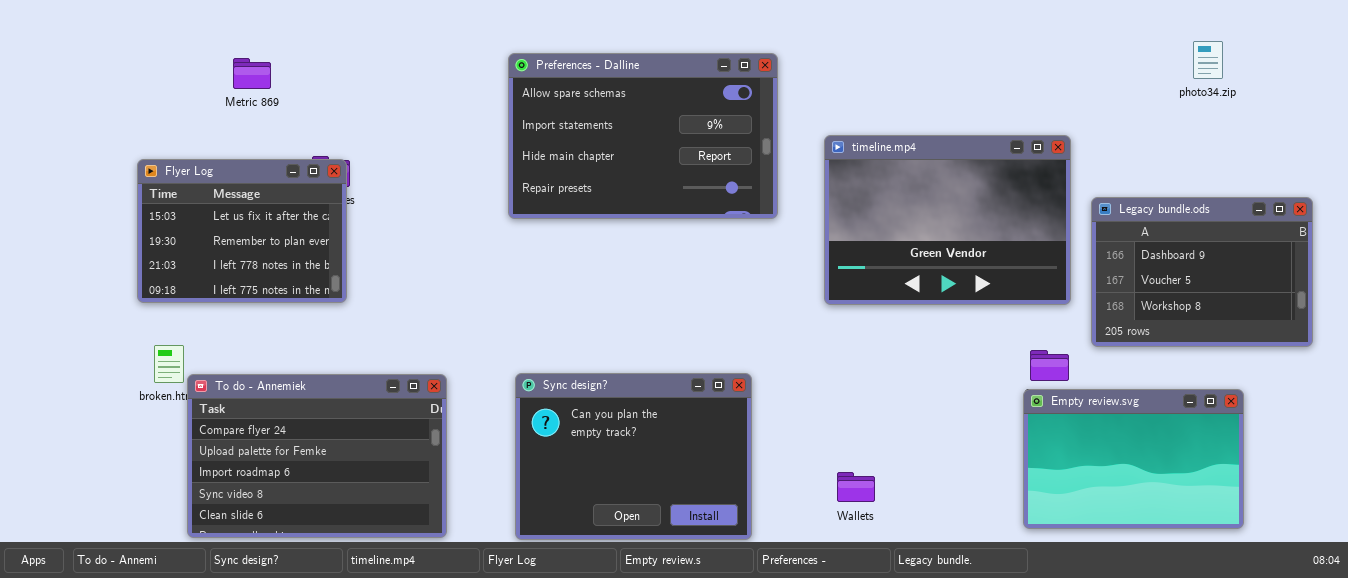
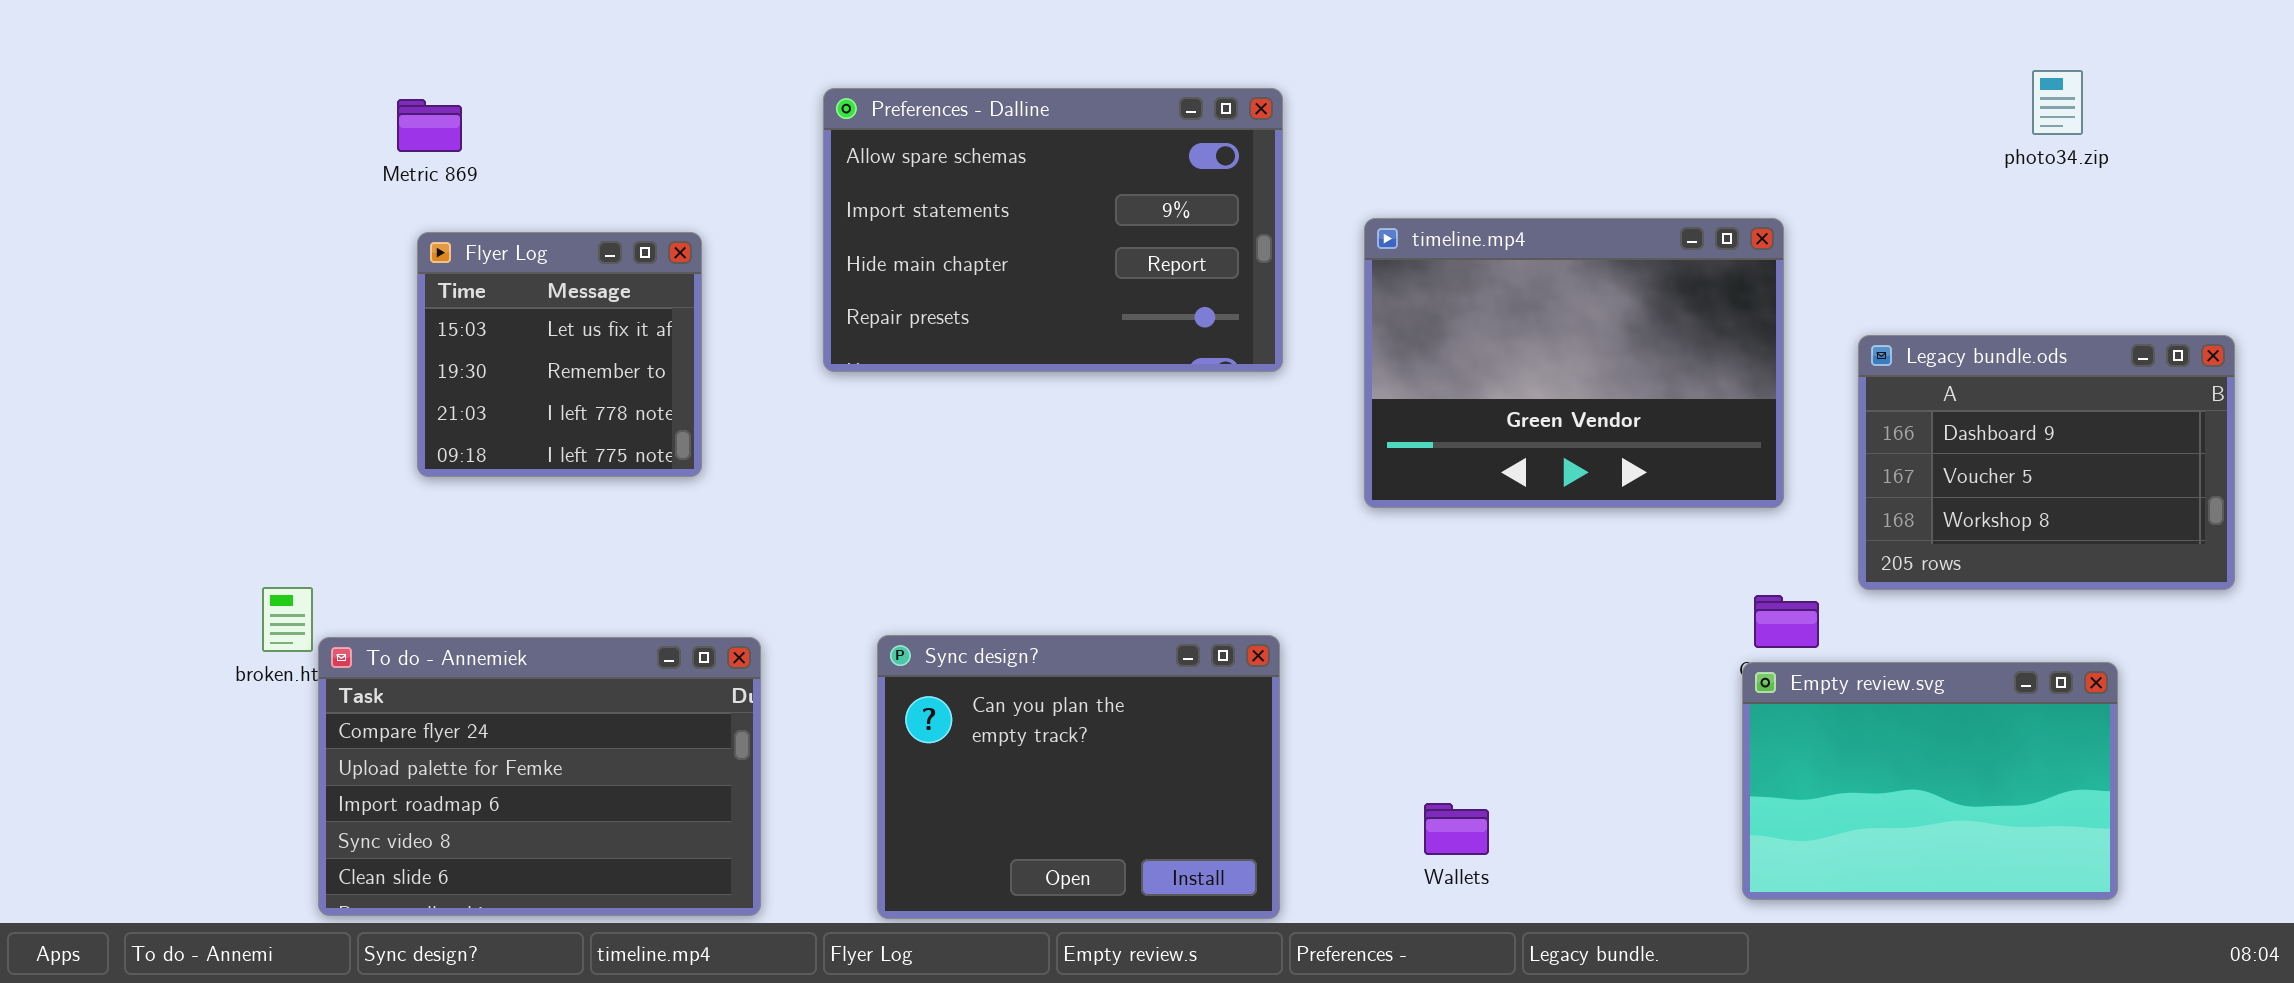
Preferences - Dalline: [508,53,778,219] -> [823,88,1283,372], moved
timeline.mp4: [824,135,1071,305] -> [1364,218,1784,508], moved
Flyer Log: [137,159,347,303] -> [417,232,702,477], moved, resized

